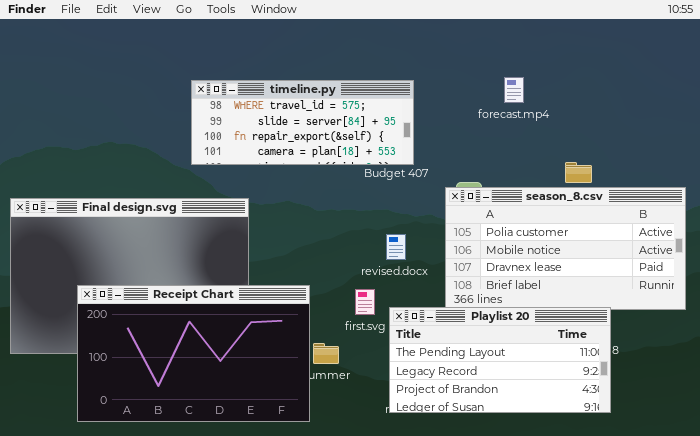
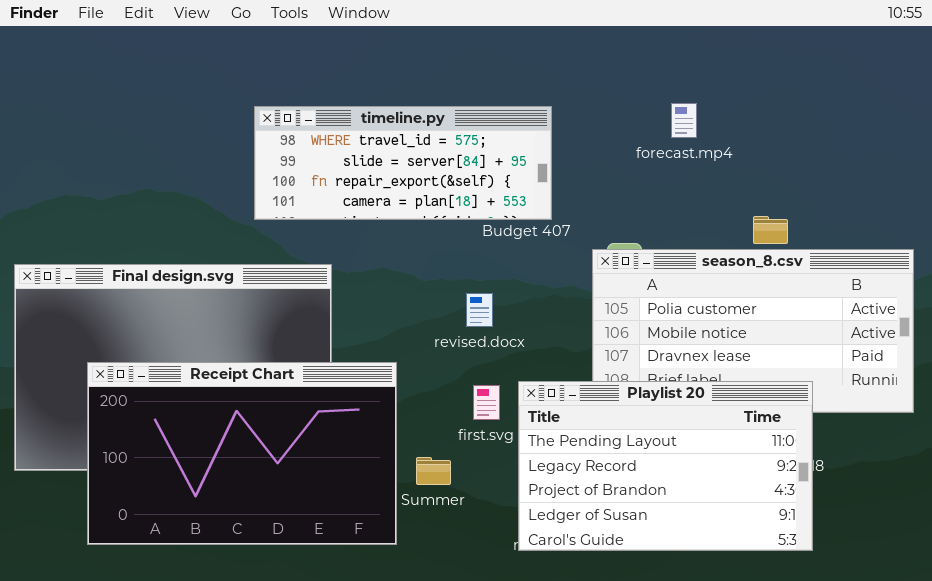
revised.docx: [386,234,406,260] -> [466,293,493,327], moved
Receipt Chart: [77,285,310,422] -> [87,362,397,545], moved
Playlist 20: [389,307,611,413] -> [518,381,813,551], resized

